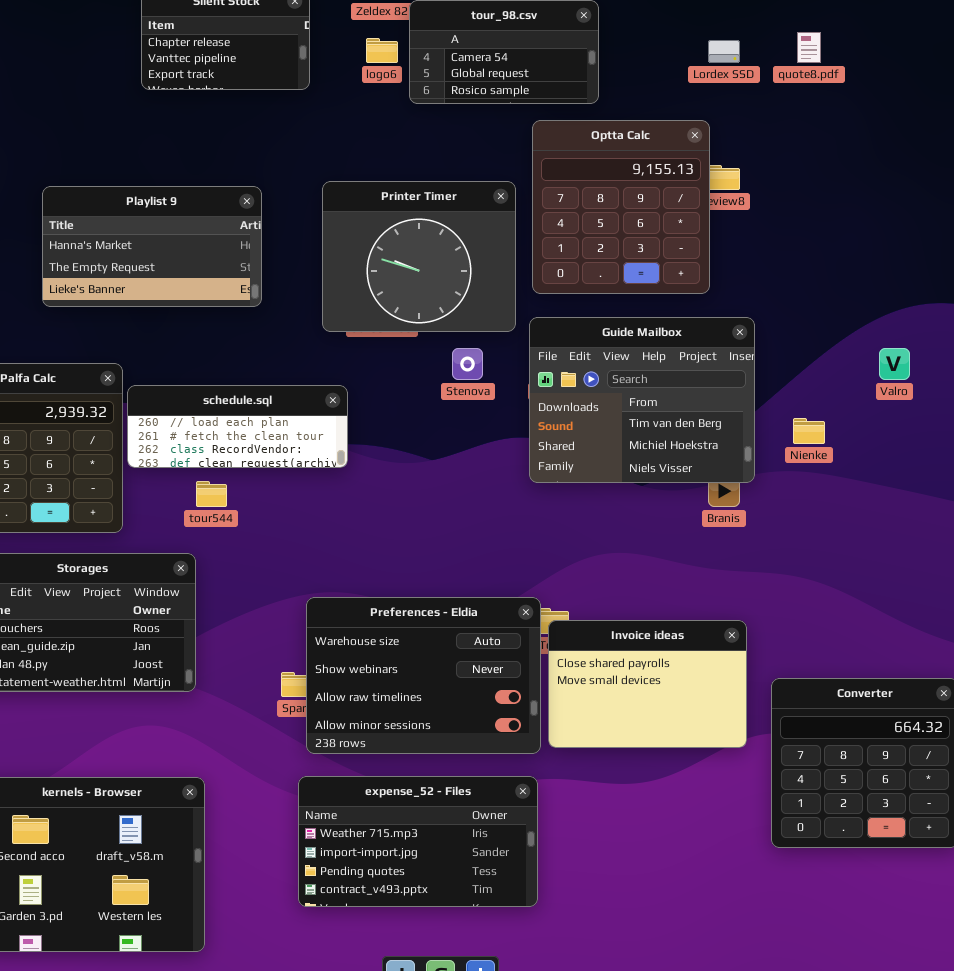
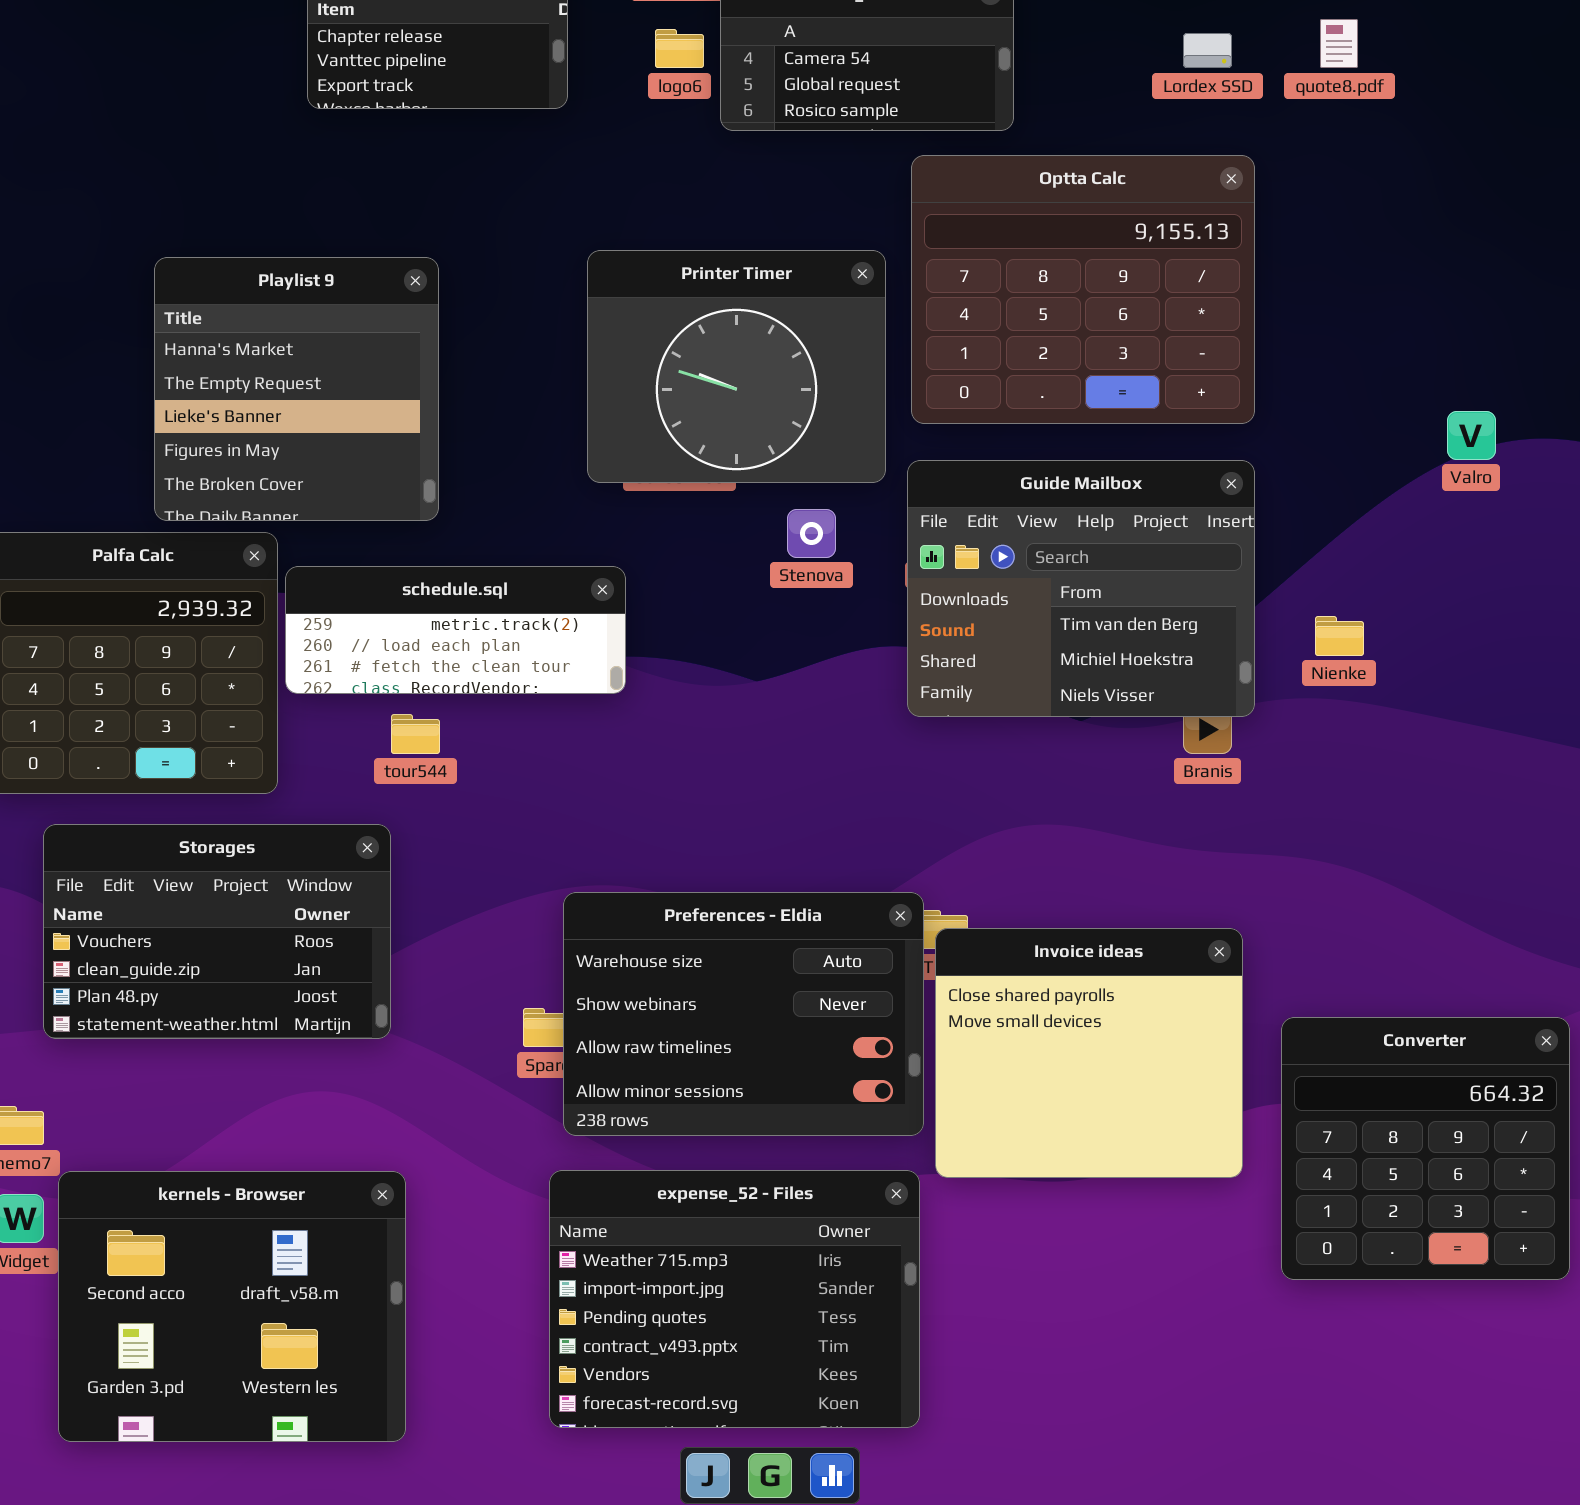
Optta Calc: [532,120,710,294] -> [911,155,1255,424], resized
Playlist 9: [42,186,262,307] -> [154,257,439,521], resized
Valro: [879,348,910,380] -> [1447,411,1496,460], moved
schedule.sql: [127,385,348,468] -> [285,566,626,694], scrolled up 1 row
Invoice ideas: [548,620,747,748] -> [935,928,1243,1178], resized
expense_52 - Files: [298,776,538,907] -> [549,1170,920,1428], resized

